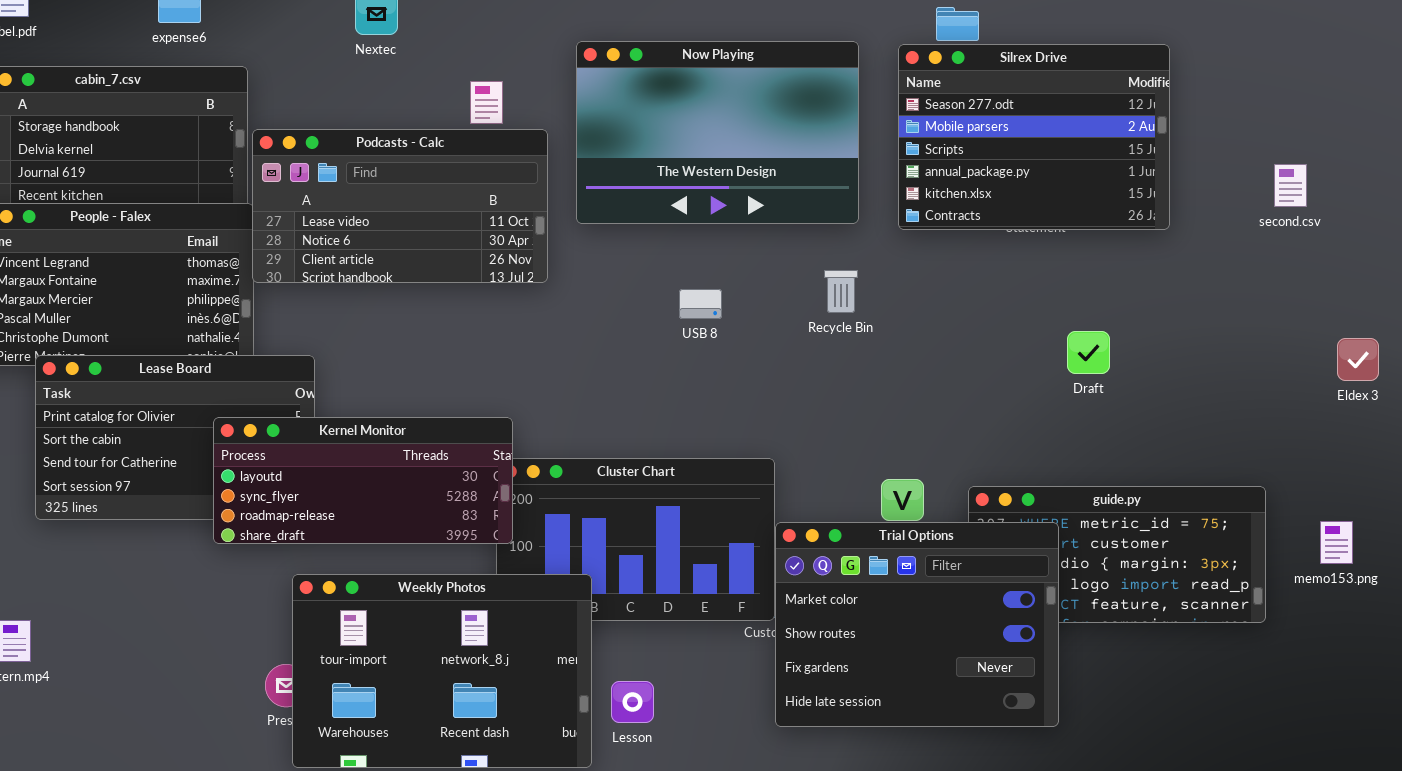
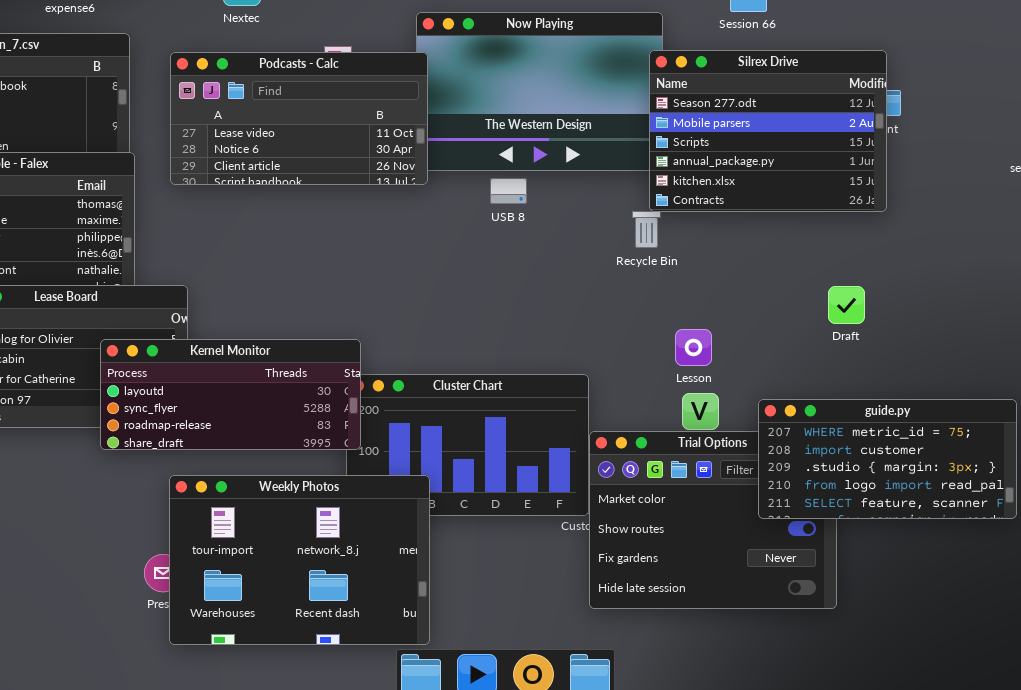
Silrex Drive: [898,44,1170,230] -> [649,50,887,212], moved
Podcasts - Calc: [252,129,548,283] -> [170,52,428,185], moved
USB 8: [679,289,722,319] -> [490,178,527,204], moved
Draft: [1067,331,1110,374] -> [828,286,865,324], moved
guide.py: [968,486,1266,623] -> [758,399,1017,519], raised
Lesson: [611,681,654,723] -> [675,329,712,366], moved

